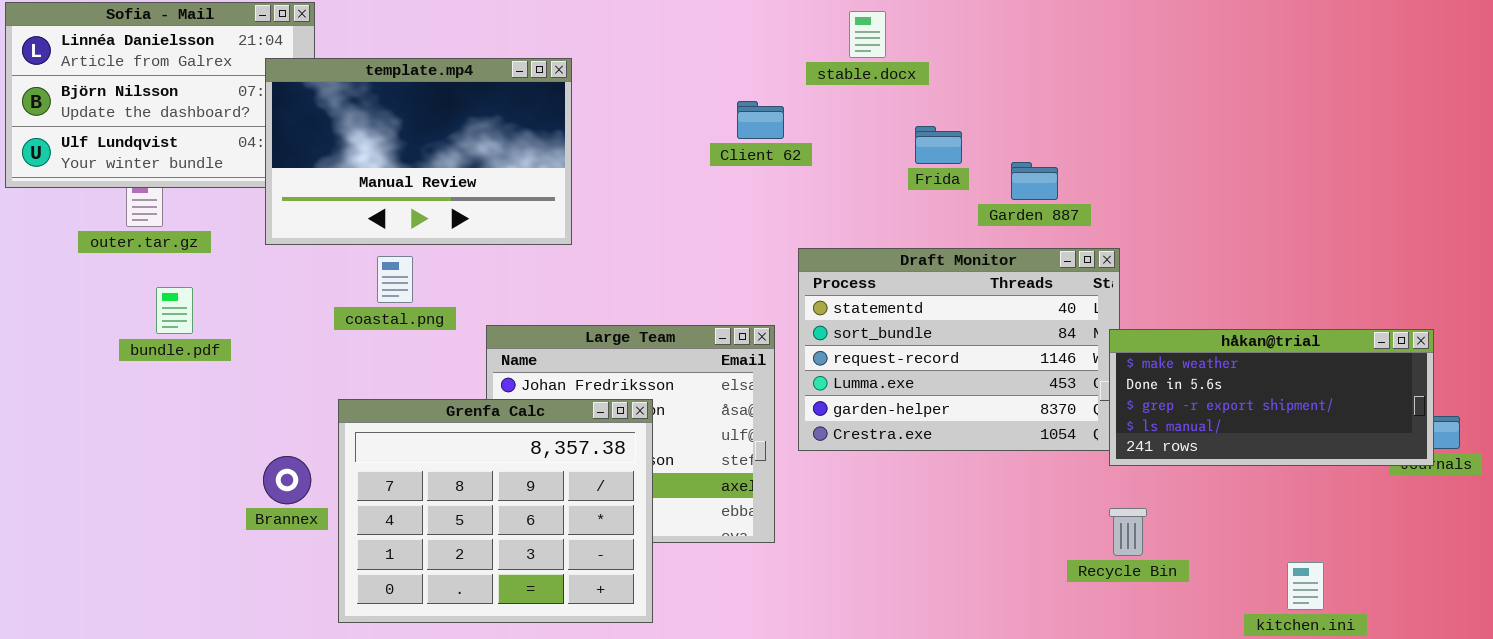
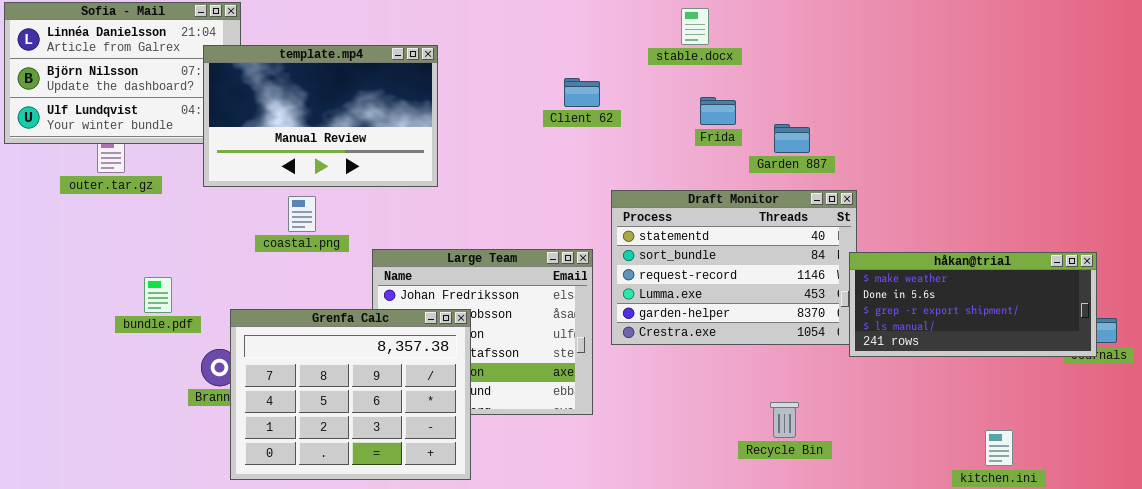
stable.docx: [849,11,886,58] -> [681,8,709,45], moved
bundle.pdf: [156,287,193,334] -> [144,277,172,313], moved
Grenfa Calc: [338,399,653,623] -> [230,309,471,480], moved
Recycle Bin: [1109,508,1147,556] -> [770,402,799,438], moved

